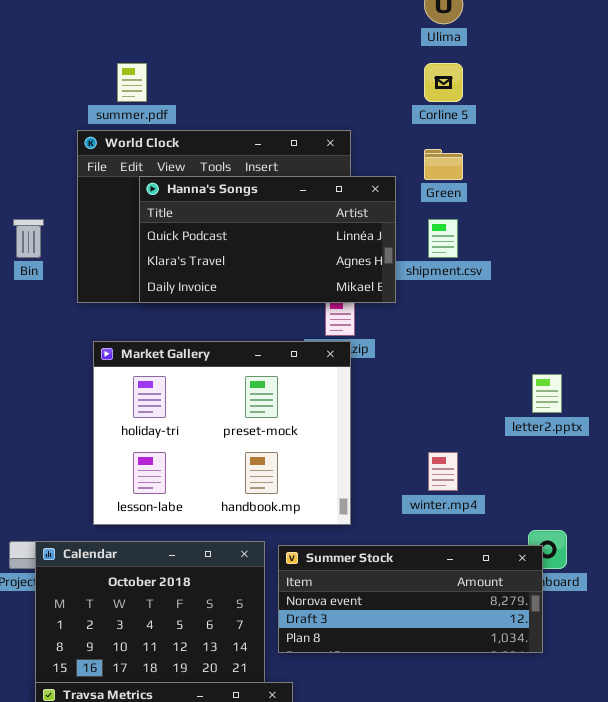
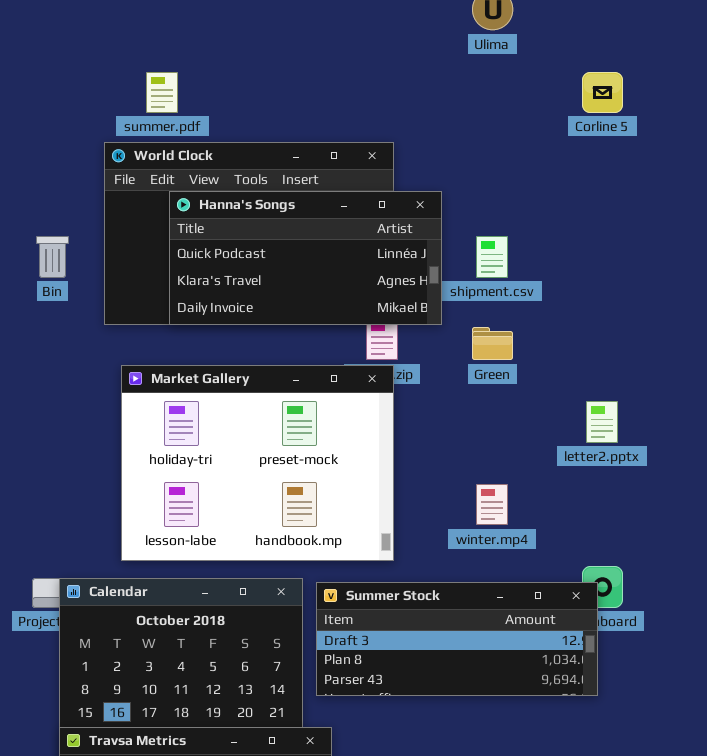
Corline 5: [424,63,463,102] -> [582,72,623,113], moved
Green: [424,149,463,180] -> [472,327,513,360], moved
Summer Stock: [278,545,543,653] -> [316,582,598,696], scrolled down 1 row

